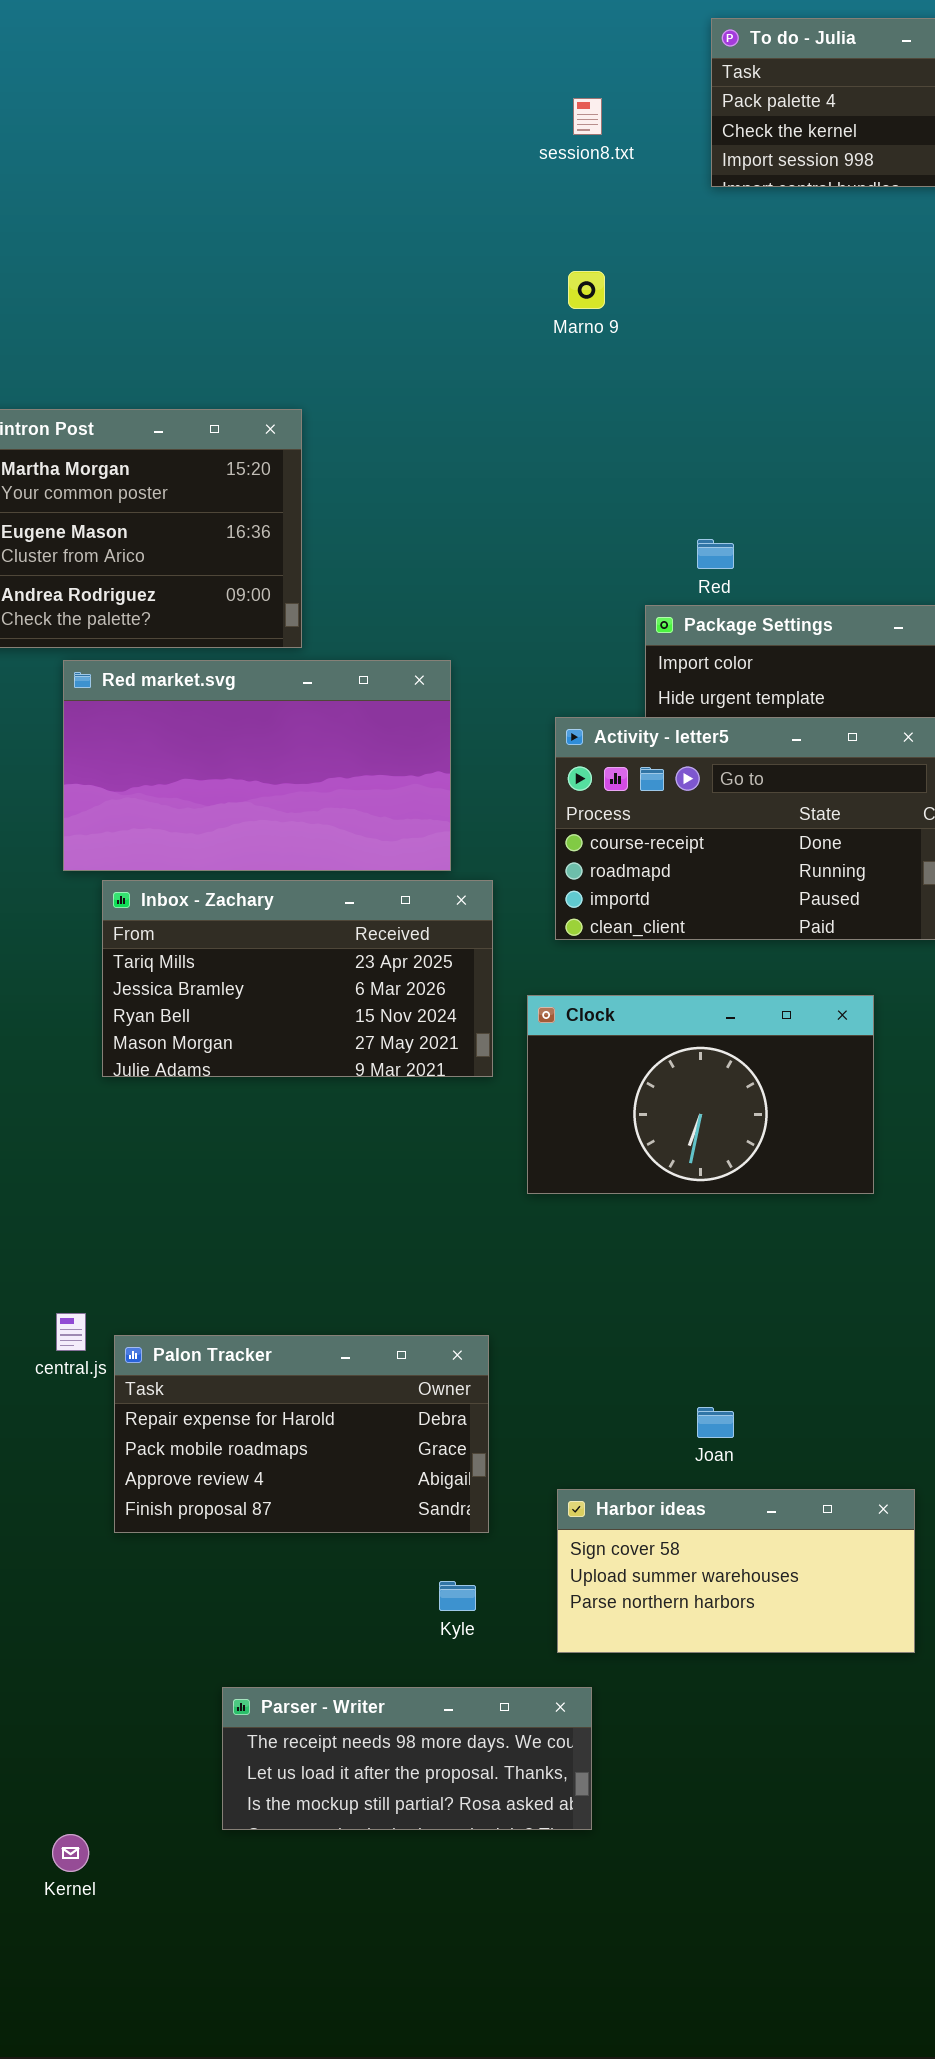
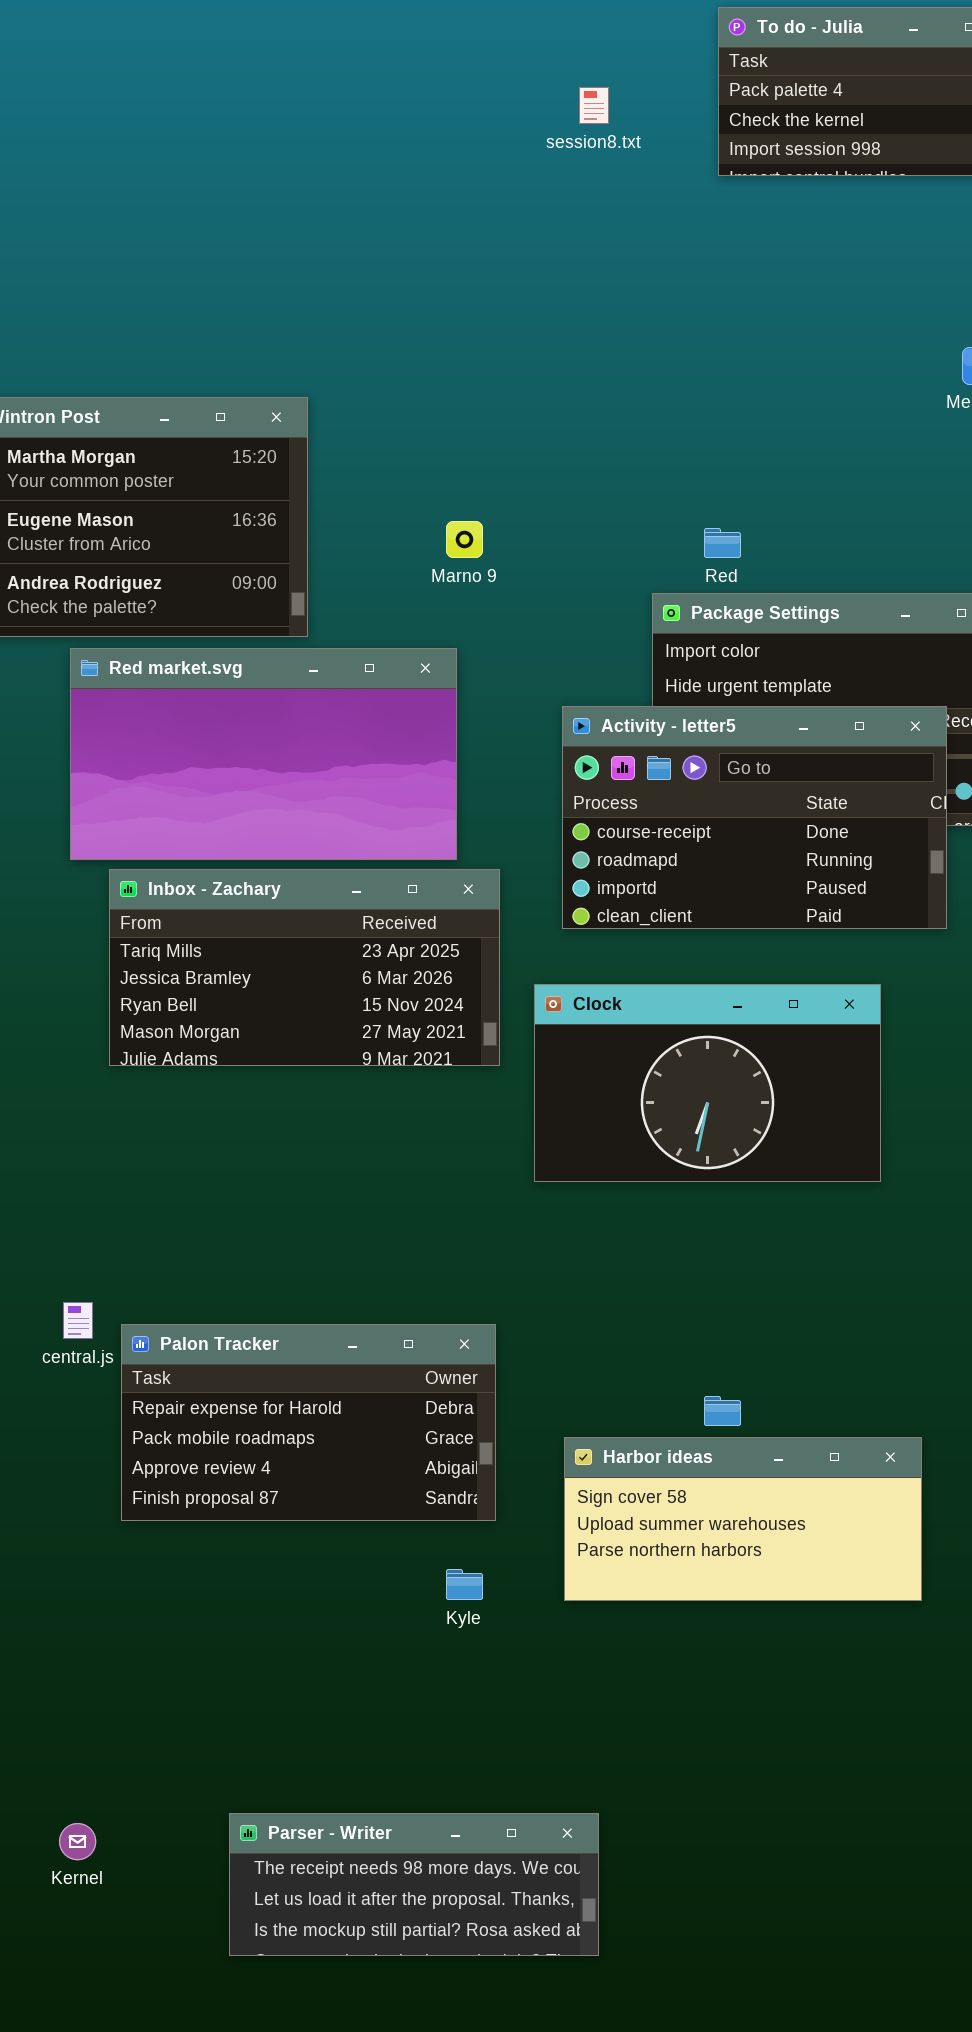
Marno 9: [568,271,605,309] -> [446,521,483,558], moved
Harbor ideas: [557,1489,915,1653] -> [564,1437,922,1601], moved
Parser - Writer: [222,1687,592,1830] -> [229,1813,599,1956], moved

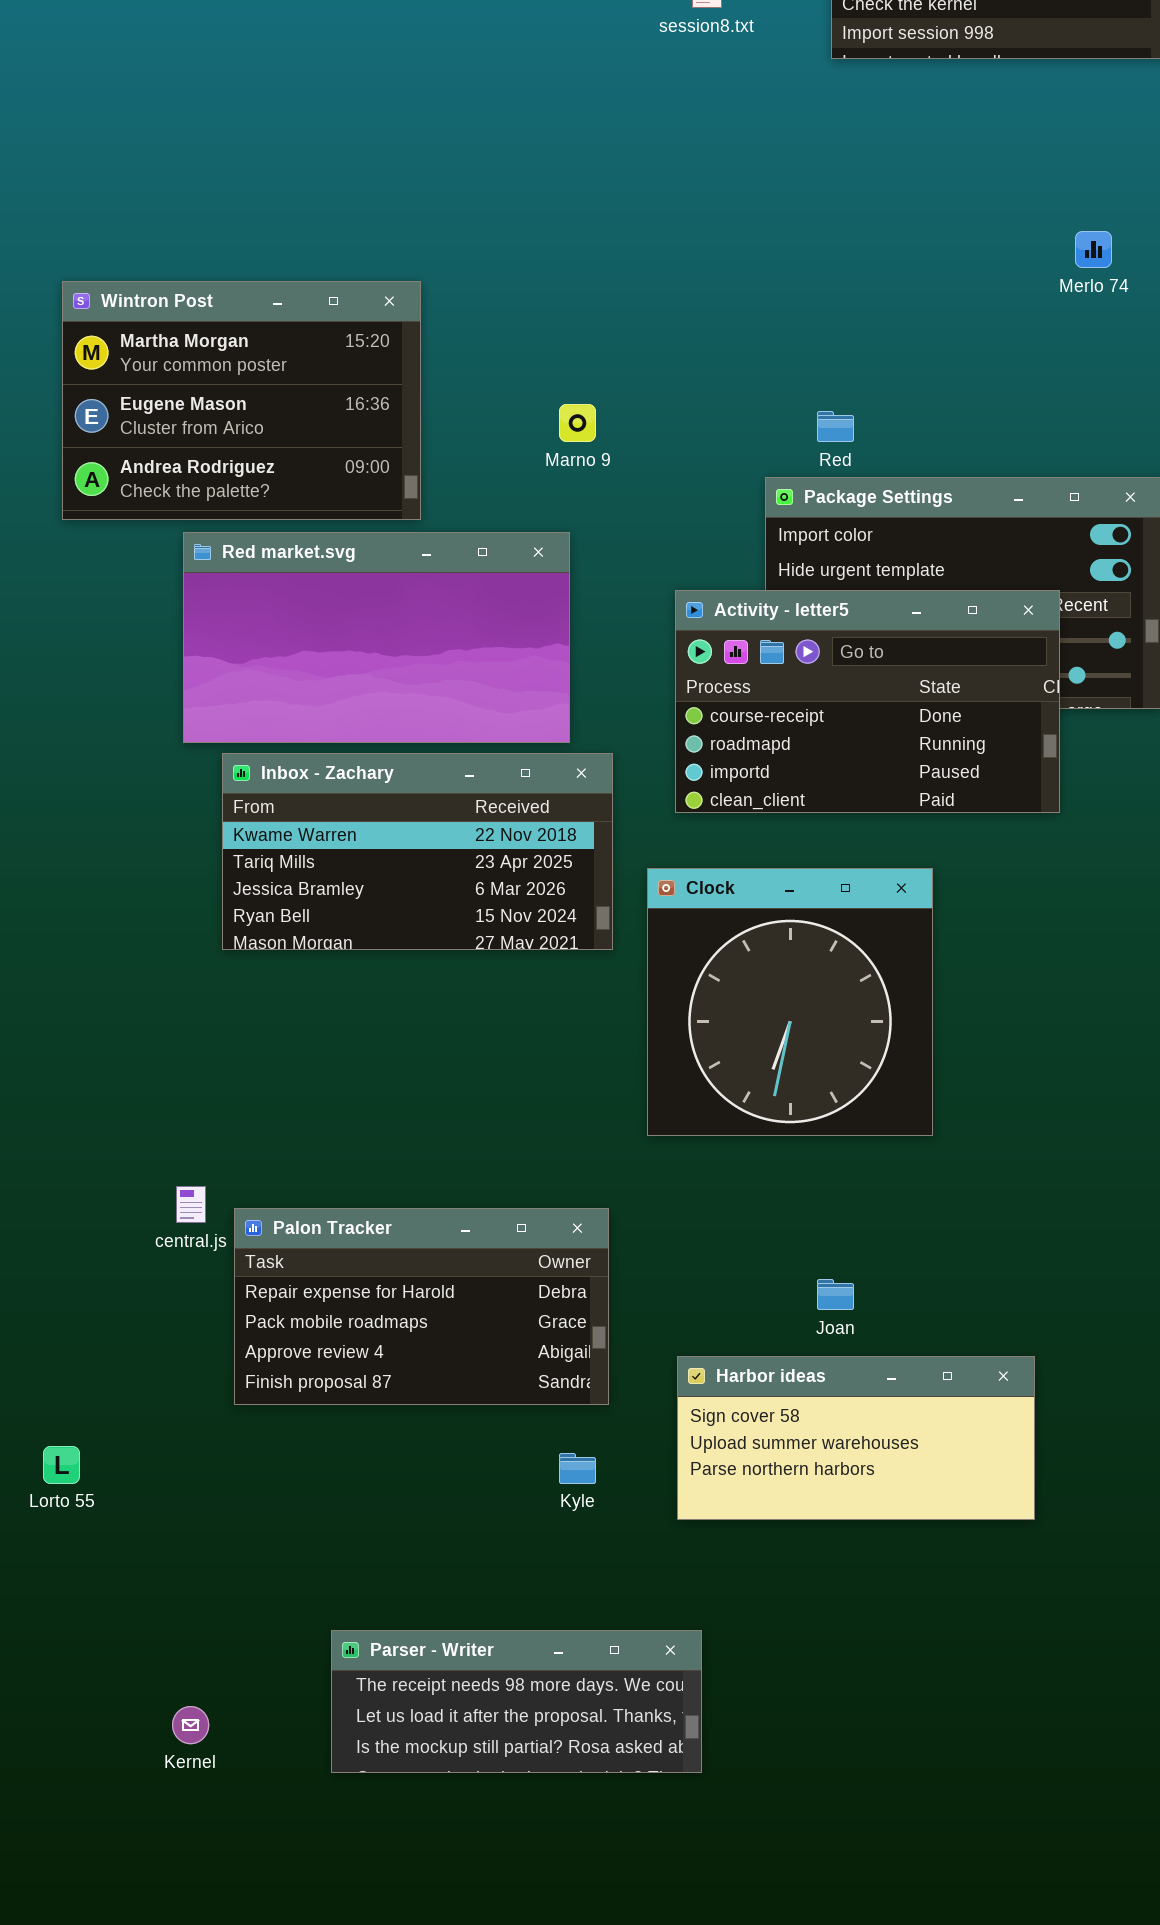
Inbox - Zachary: [109,869,500,1066] -> [222,753,613,950], scrolled up 1 row
Clock: [534,984,881,1182] -> [647,868,933,1136], resized
Harbor ideas: [564,1437,922,1601] -> [677,1356,1035,1520], moved
Parser - Writer: [229,1813,599,1956] -> [331,1630,702,1773], moved

